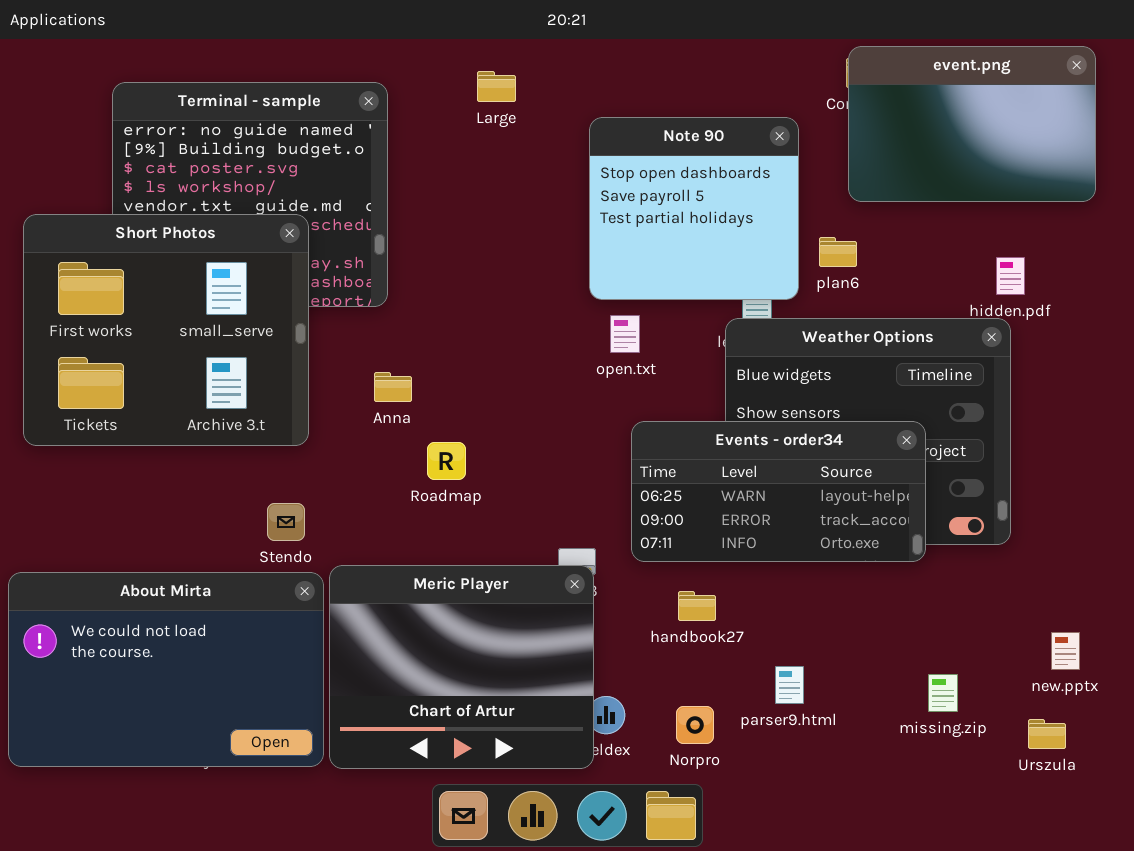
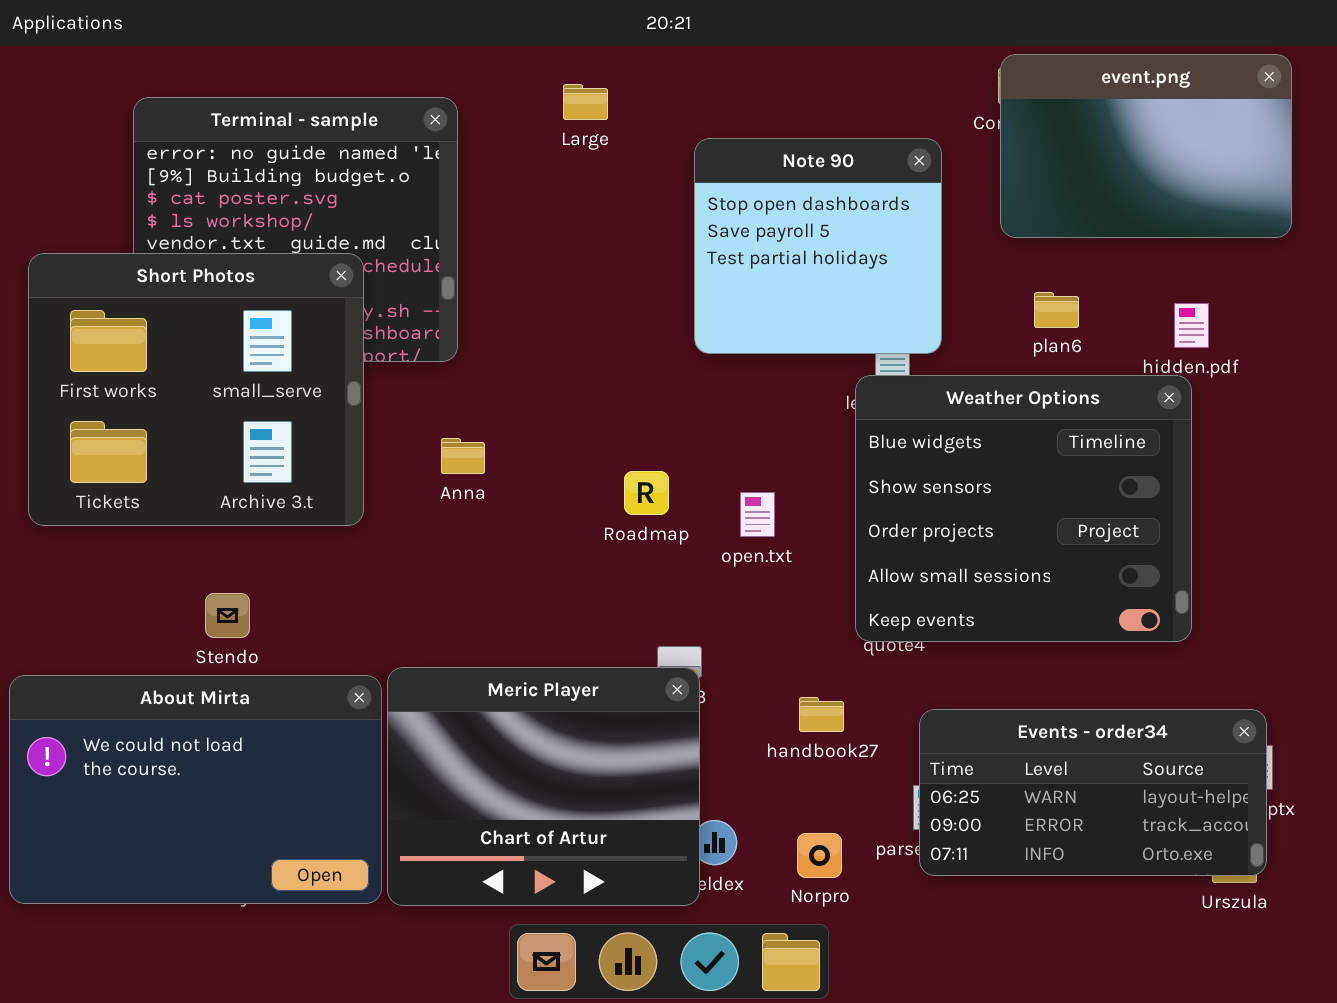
plan6: [819,237,857,267] -> [1034,292,1079,328], moved
open.txt: [610,315,640,353] -> [740,492,775,537], moved
Events - order34: [631,421,926,562] -> [919,709,1267,876], moved
Roadmap: [427,442,466,480] -> [624,471,669,515], moved
Stendo: [267,503,305,541] -> [205,593,250,638], moved

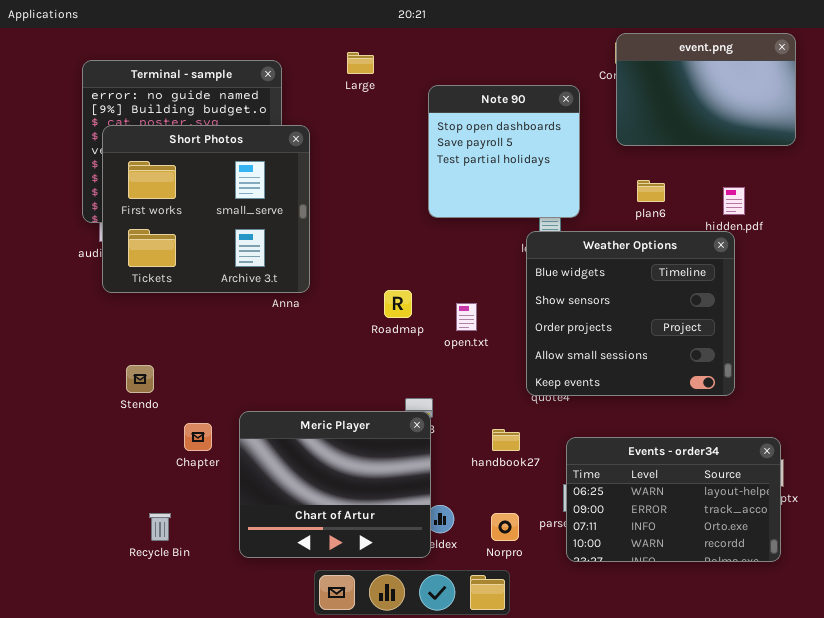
Short Photos: [28,253,364,526] -> [102,125,310,293], moved
About Mirta: [9,675,382,904] -> none, closed
Events - order34: [919,709,1267,876] -> [566,437,781,562], resized

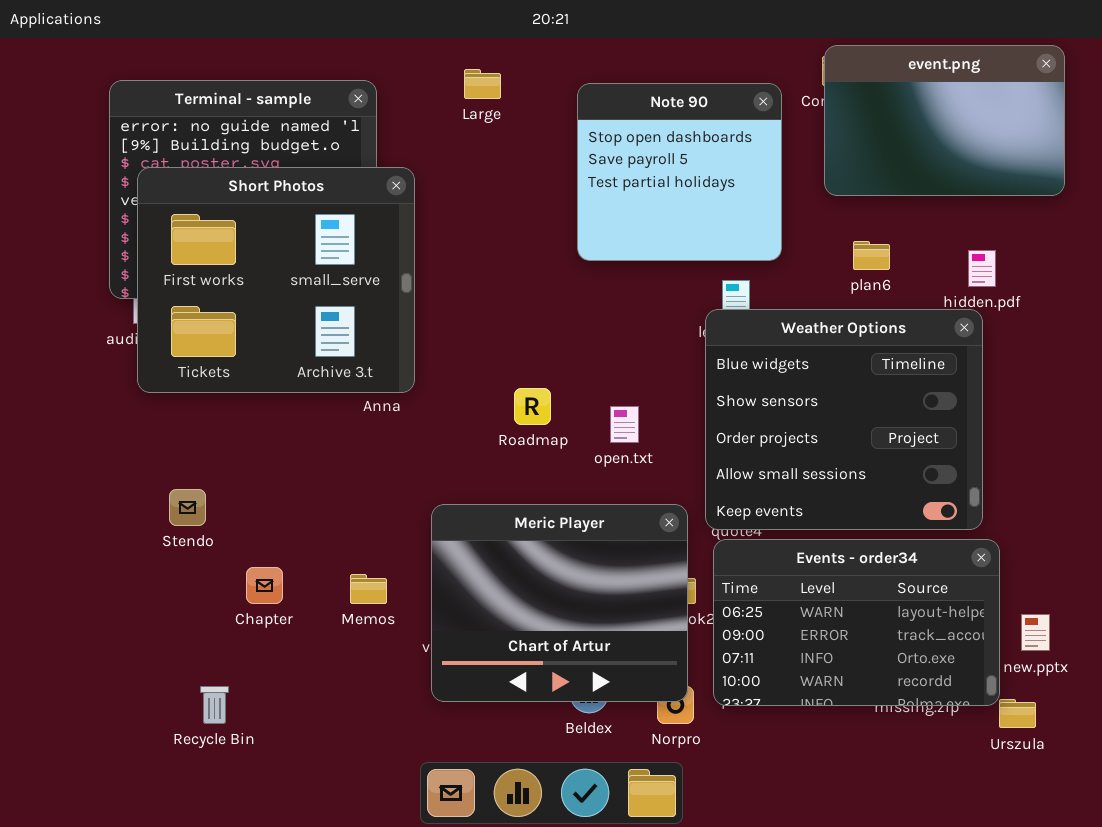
Note 90: [428,85,580,218] -> [577,83,782,261], moved
Meric Player: [239,411,431,558] -> [431,504,688,702], moved
Events - order34: [566,437,781,562] -> [713,539,1000,706], moved

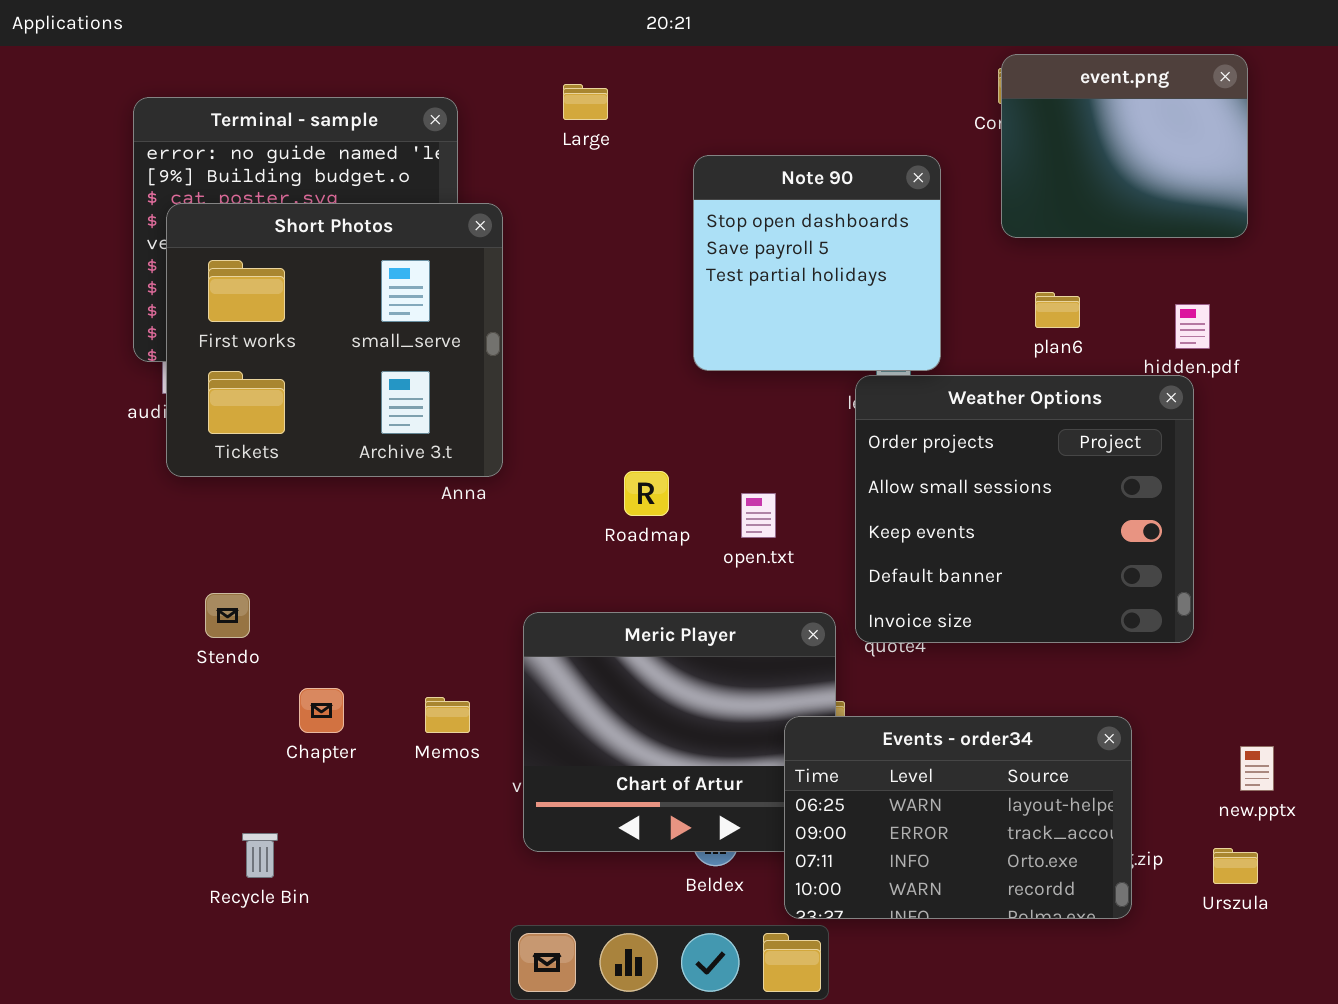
event.png: [824,45,1065,196] -> [1001,54,1248,238], resized
Note 90: [577,83,782,261] -> [693,155,941,371], moved
Weather Options: [705,309,983,530] -> [855,375,1194,643], scrolled down 2 rows
Events - order34: [713,539,1000,706] -> [784,716,1132,919], moved

